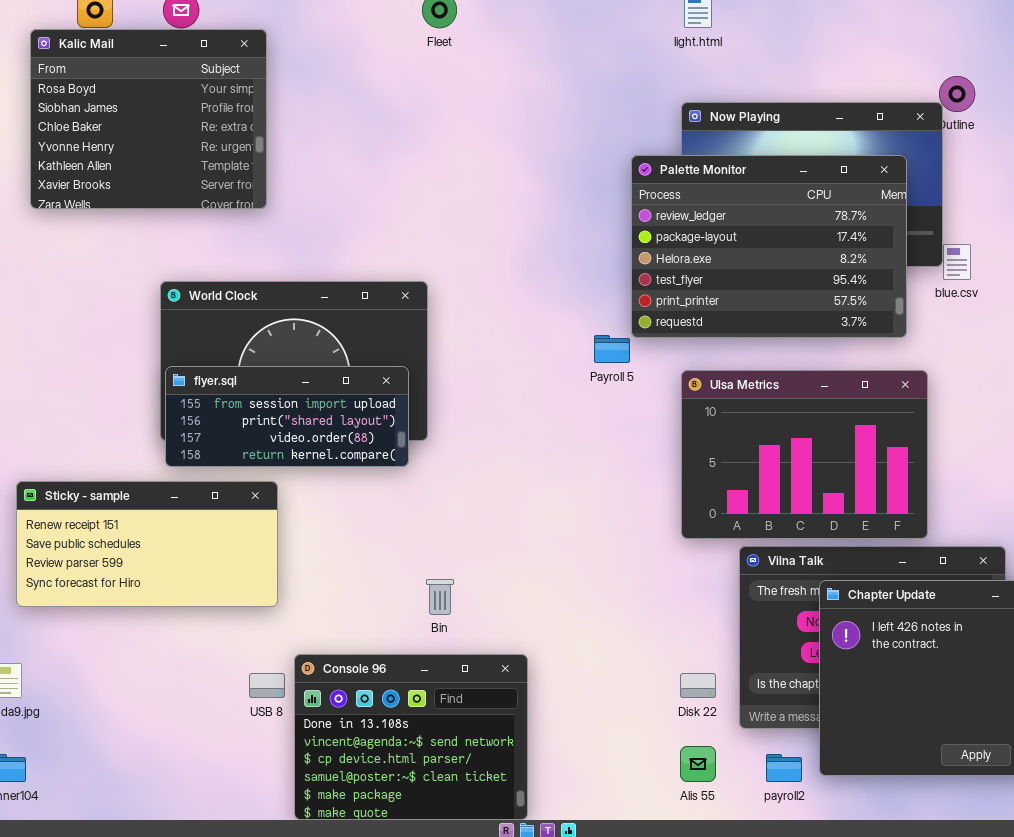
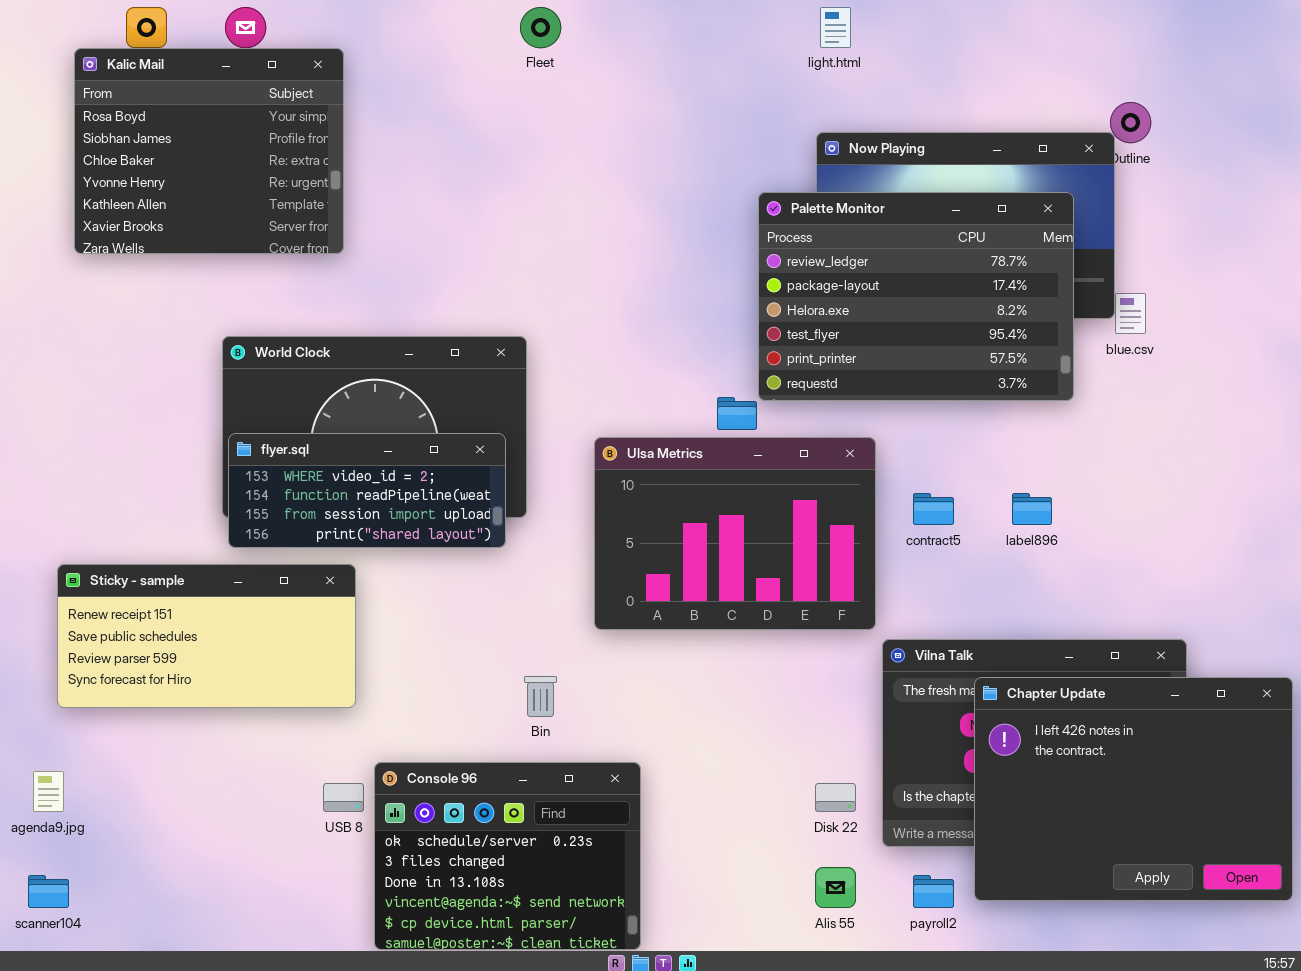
flyer.sql: [165,366,409,467] -> [228,433,506,548], scrolled up 2 rows
Ulsa Metrics: [681,370,928,539] -> [594,437,876,630], moved
Console 96: [294,654,528,820] -> [374,762,641,950], scrolled up 2 rows

